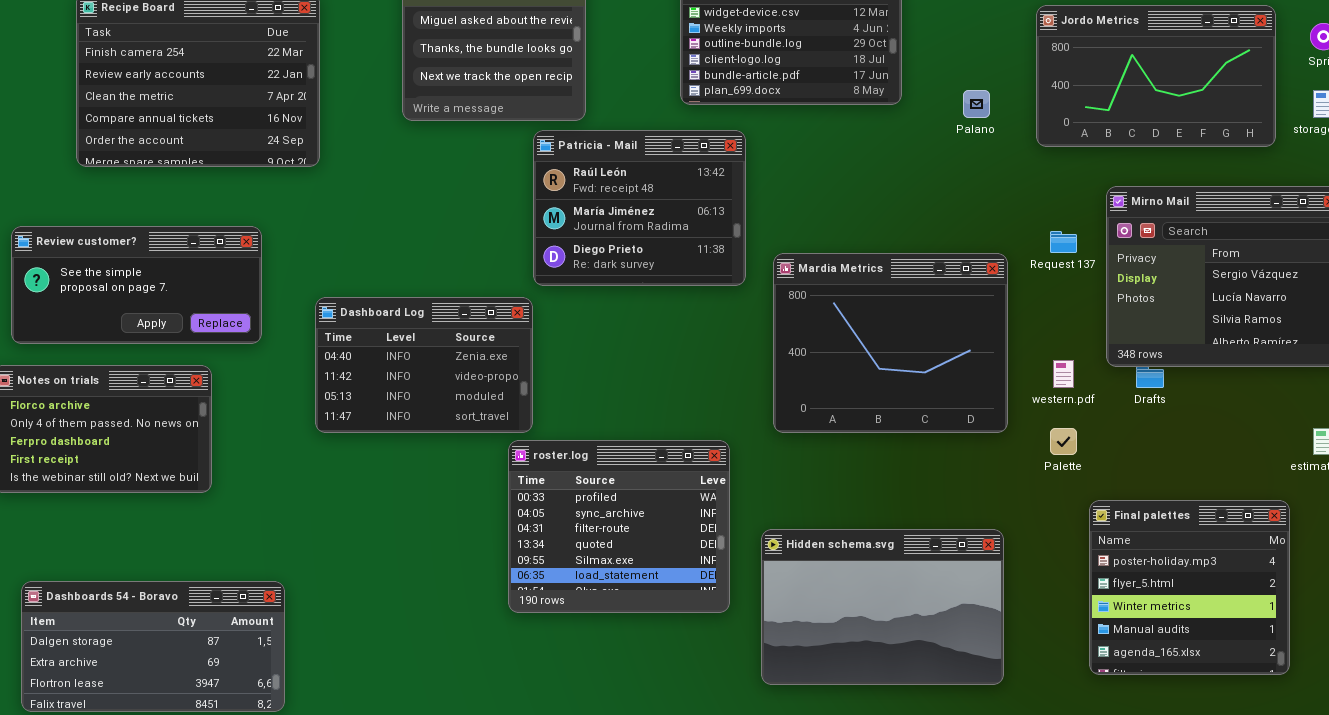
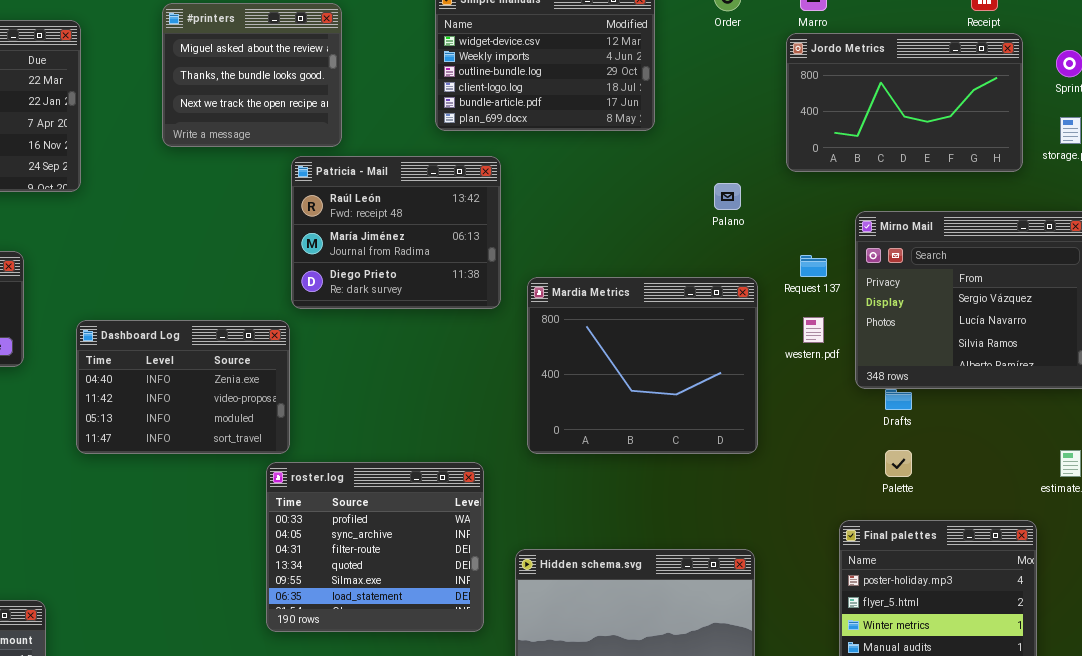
Palano: [963,90,990,118] -> [714,183,741,210], moved
western.pdf: [1053,360,1074,388] -> [803,317,824,343], moved
Palette: [1050,428,1077,455] -> [885,450,912,477], moved

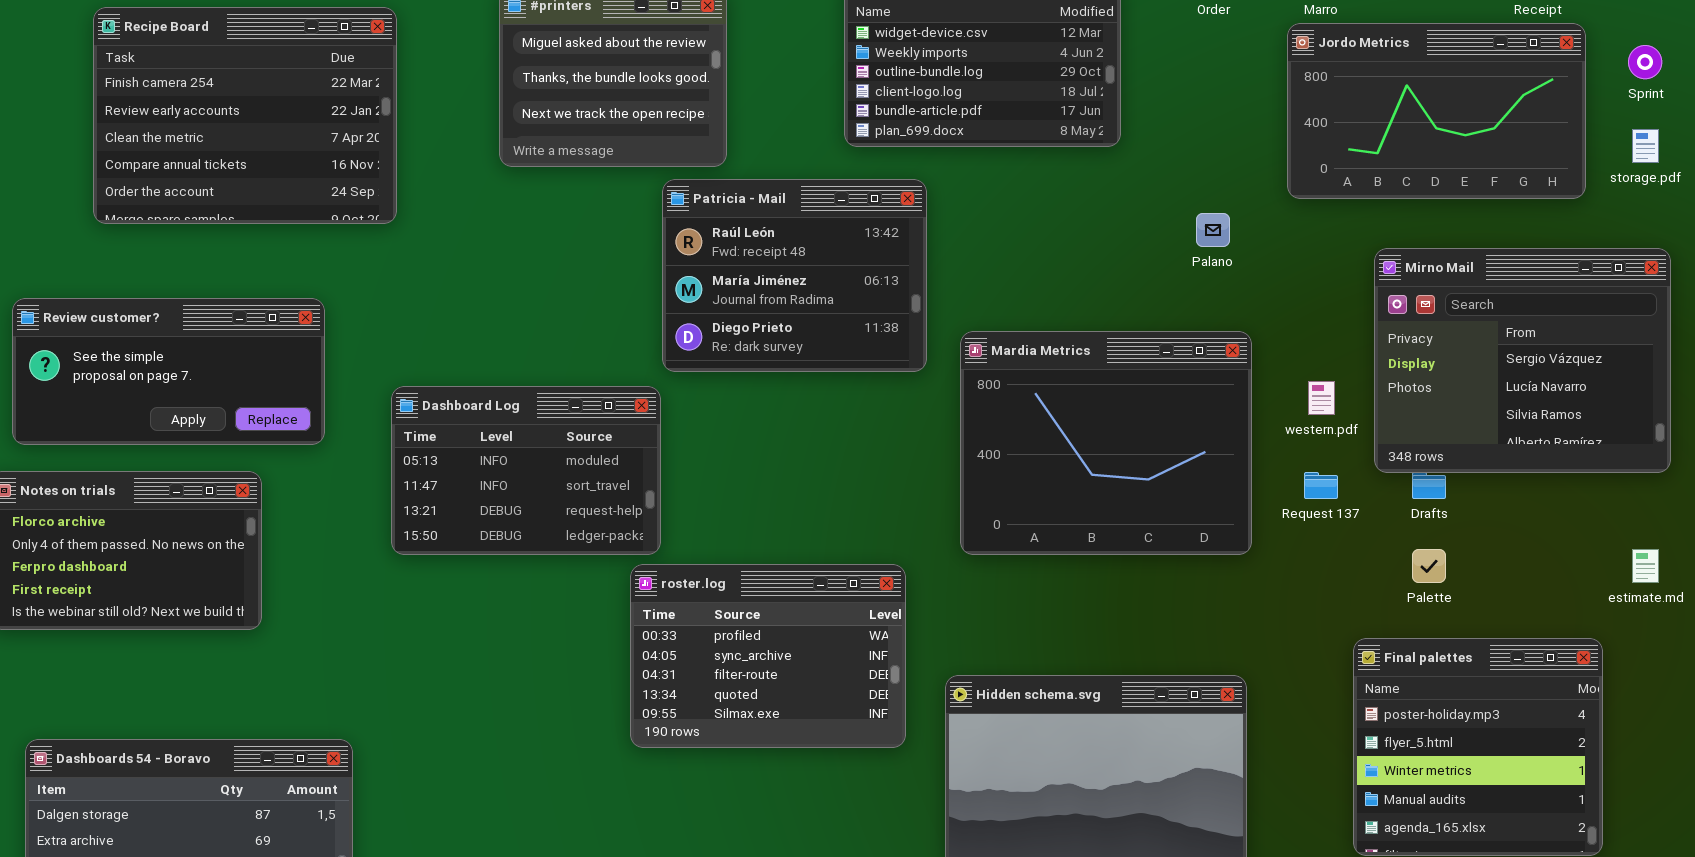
Request 137: [800,255,827,277] -> [1304,472,1338,499], moved
Dashboard Log: [76,320,290,454] -> [391,386,661,555], scrolled down 2 rows
roster.log: [266,462,484,632] -> [630,564,906,748], resized

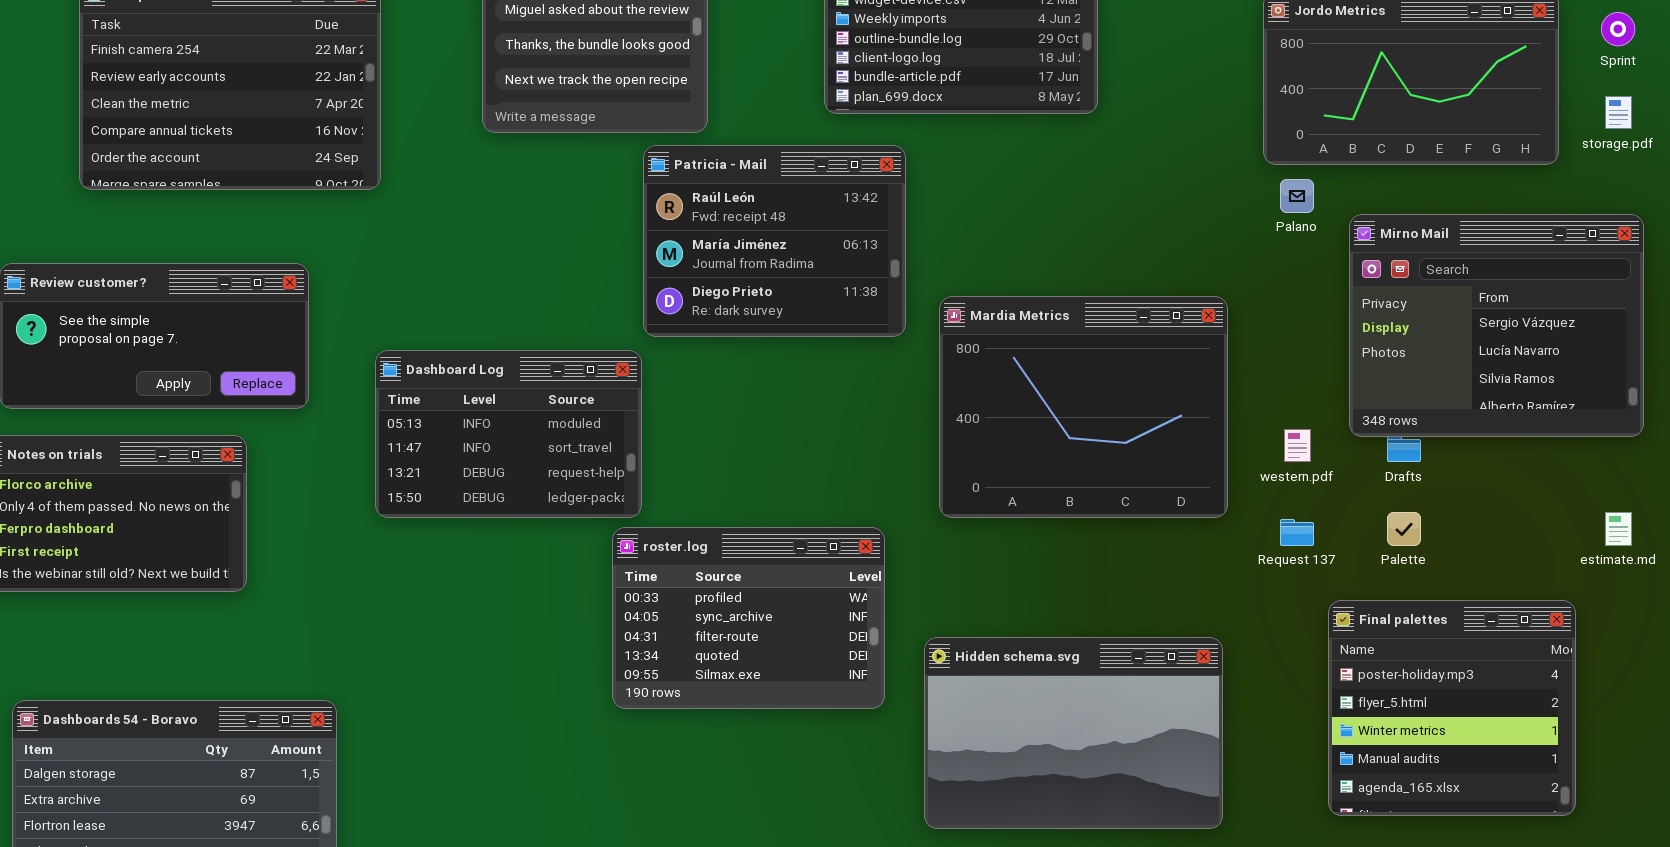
Palano: [1196,213,1230,247] -> [1280,179,1314,213], moved
western.pdf: [1308,381,1335,415] -> [1284,429,1311,462], moved
Request 137: [1304,472,1338,499] -> [1280,519,1314,546], moved

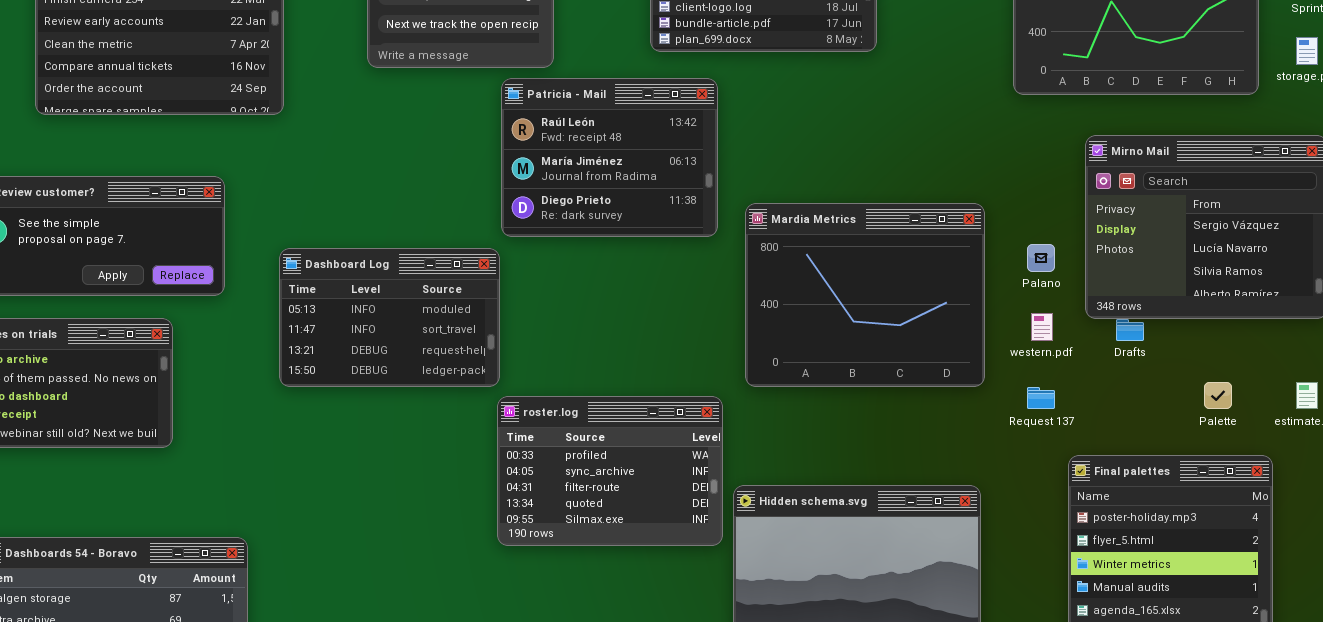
Palano: [1280,179,1314,213] -> [1027,244,1055,272], moved
Palette: [1387,512,1421,546] -> [1204,382,1232,409], moved
roster.log: [612,527,885,709] -> [497,396,723,546], moved

